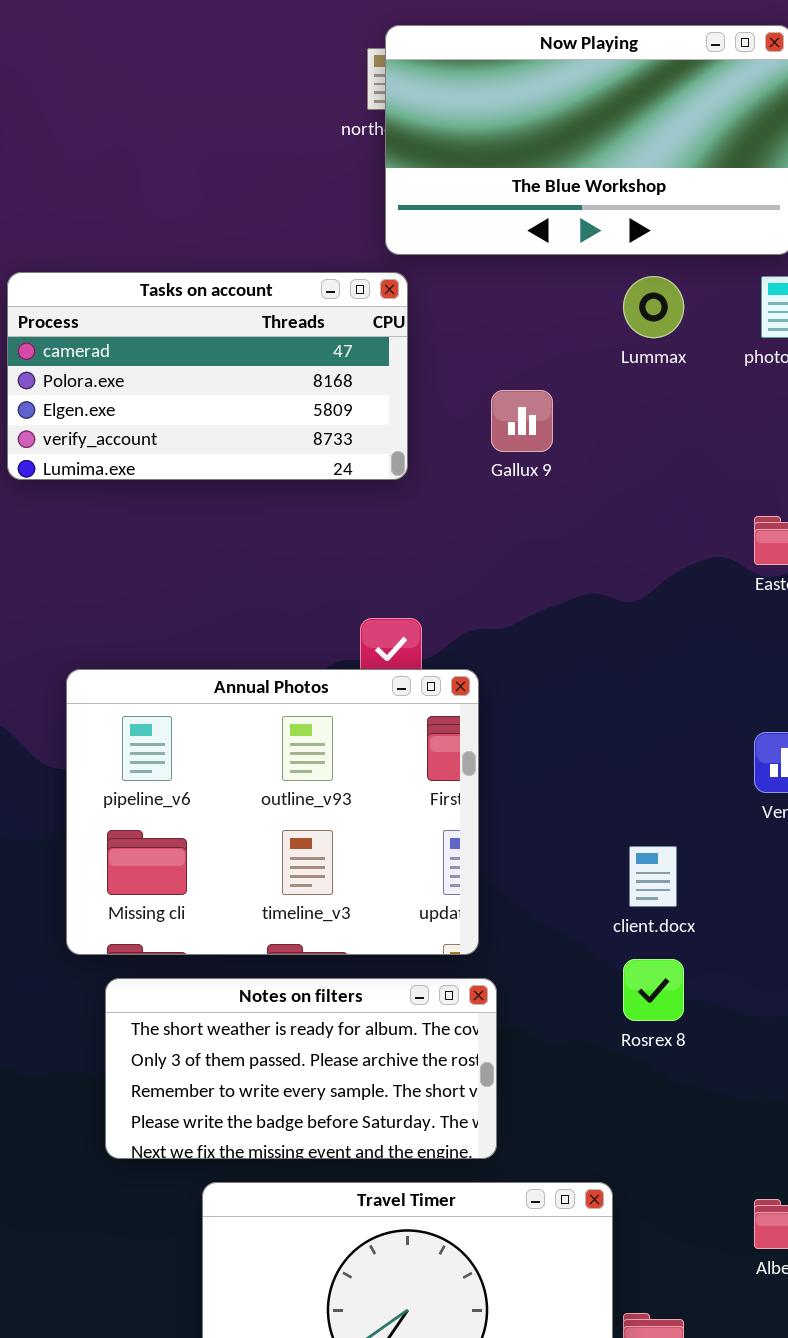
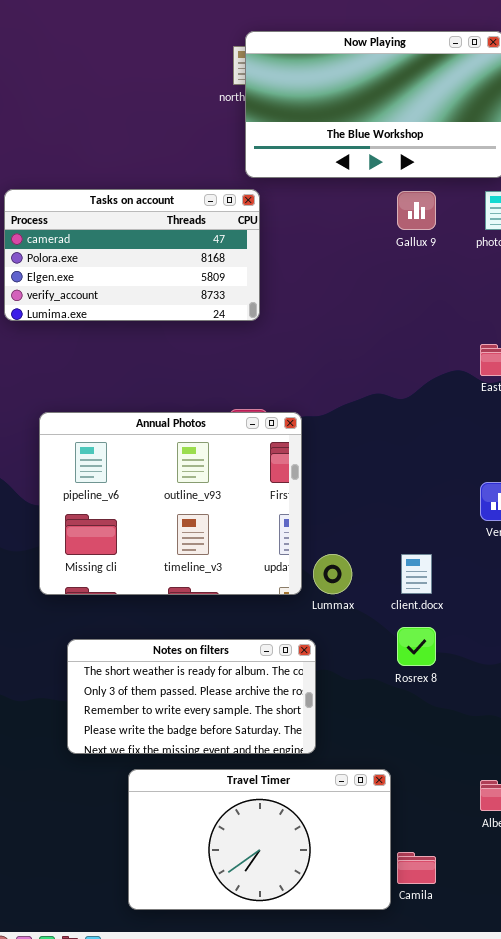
Lummax: [623,276,684,338] -> [313,554,352,594], moved
Gallux 9: [491,390,553,452] -> [397,191,436,230], moved
Annual Photos: [66,669,479,955] -> [39,412,302,595], moved

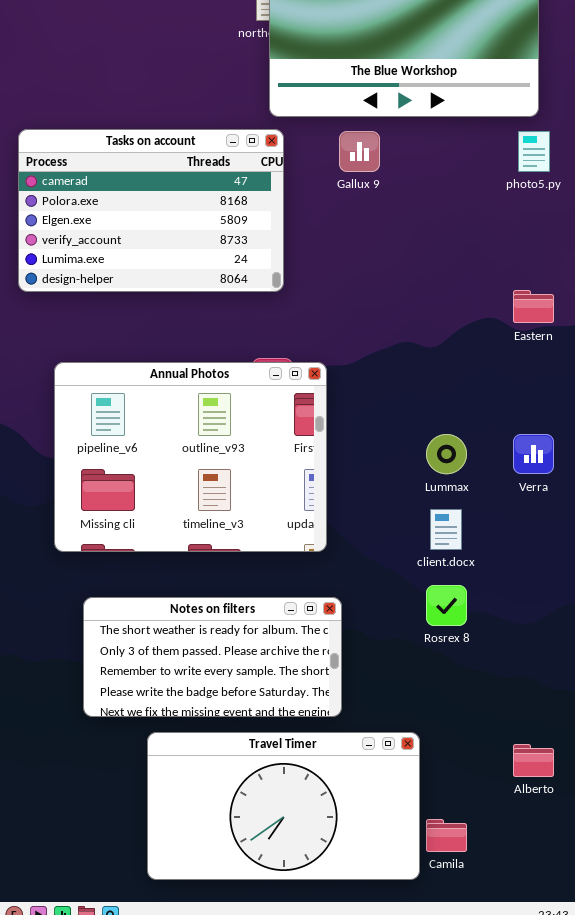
Tasks on account: [4,189,260,321] -> [18,129,284,292], resized
Gallux 9: [397,191,436,230] -> [339,131,380,172], moved
Lummax: [313,554,352,594] -> [426,434,467,474], moved

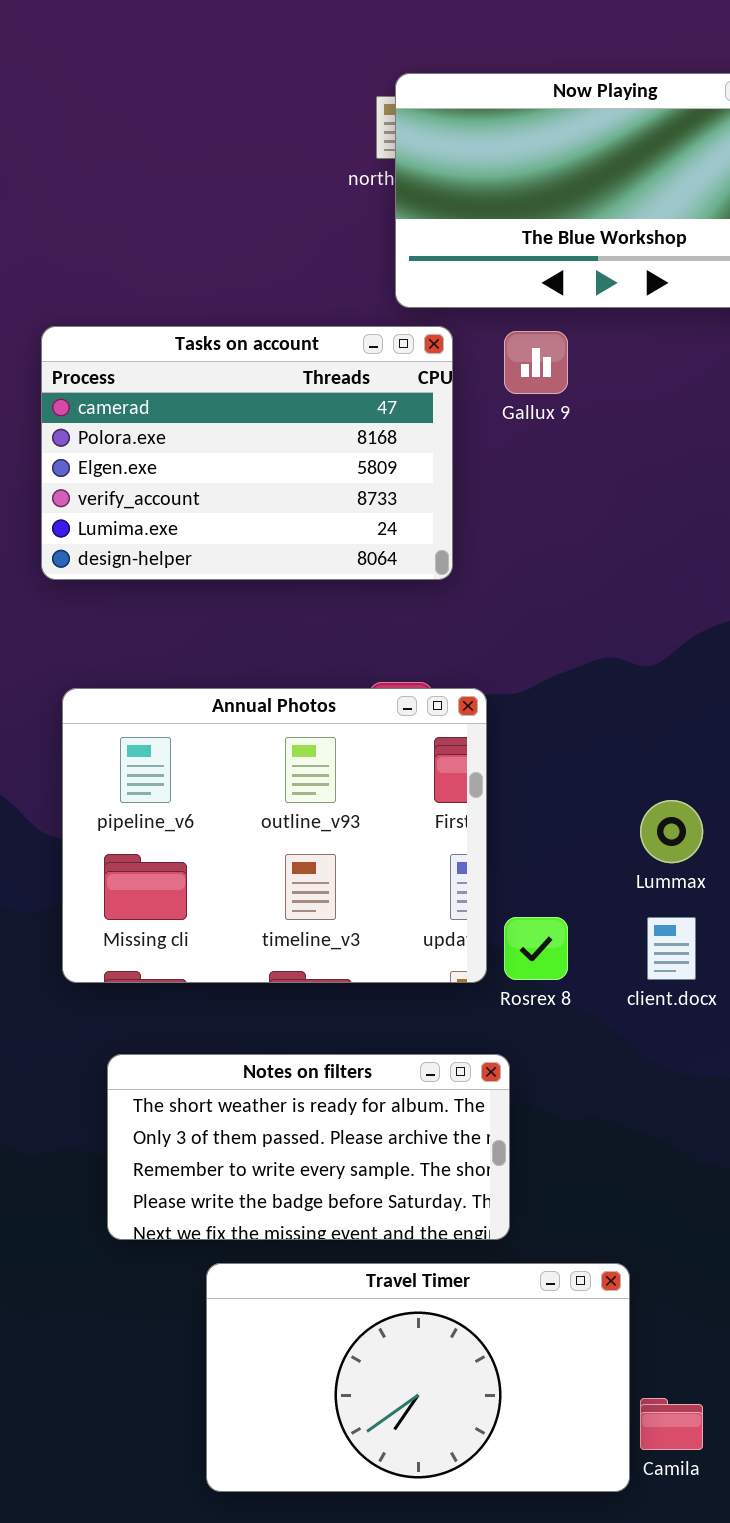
Tasks on account: [18,129,284,292] -> [41,326,453,580], moved
Rosrex 8: [426,585,467,626] -> [504,917,568,980], moved

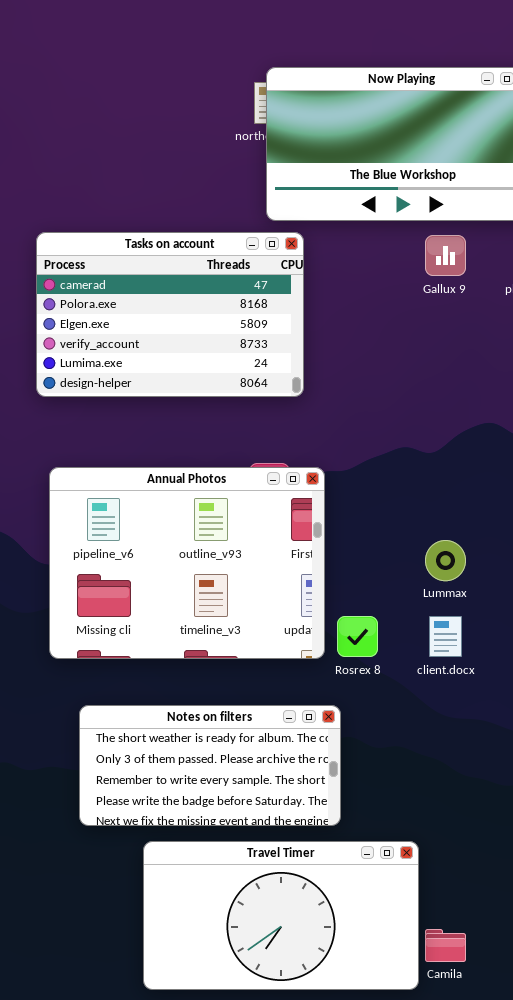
Gallux 9: [504,331,568,394] -> [425,235,466,276], moved

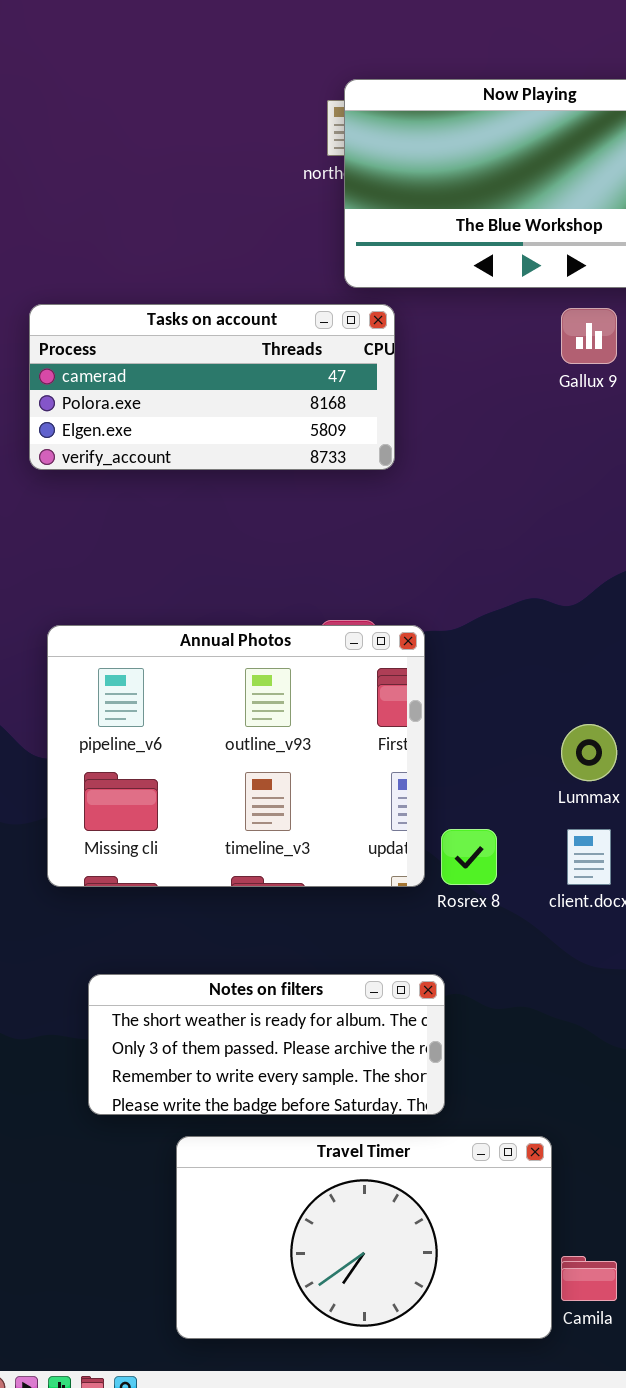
Tasks on account: [36,232,304,397] -> [29,304,395,470], resized
Notes on filters: [79,705,341,826] -> [88,974,445,1115], resized

